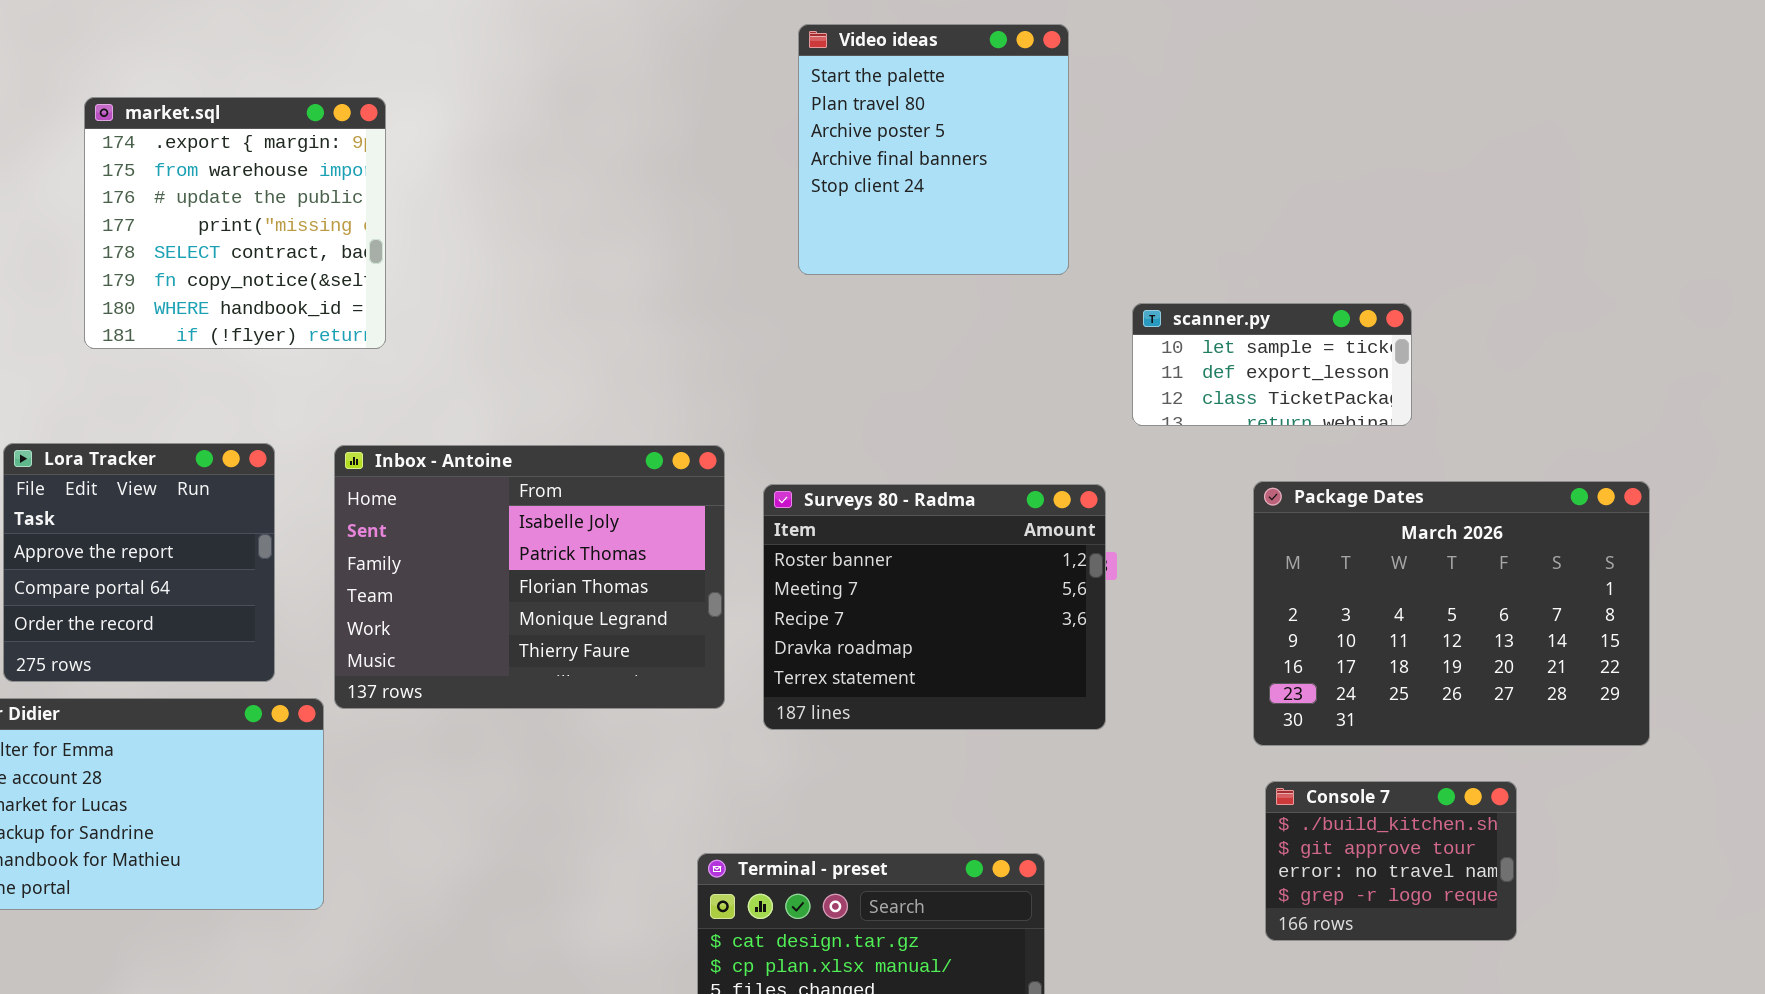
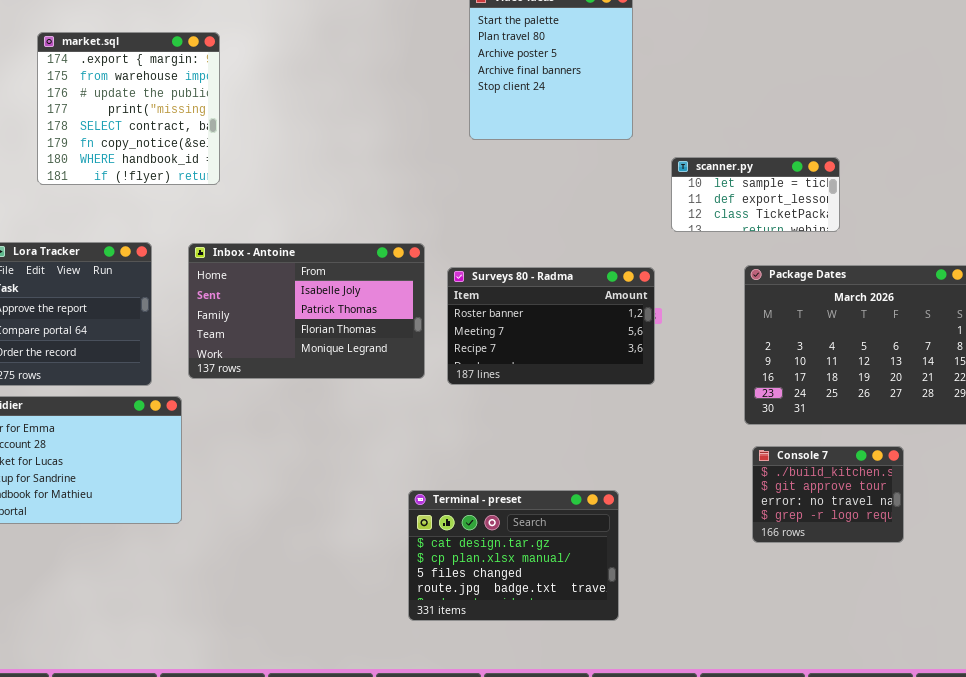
Inbox - Antoine: [334,445,725,709] -> [188,243,425,379], resized
Surveys 80 - Radma: [763,484,1106,730] -> [447,267,655,385], resized

